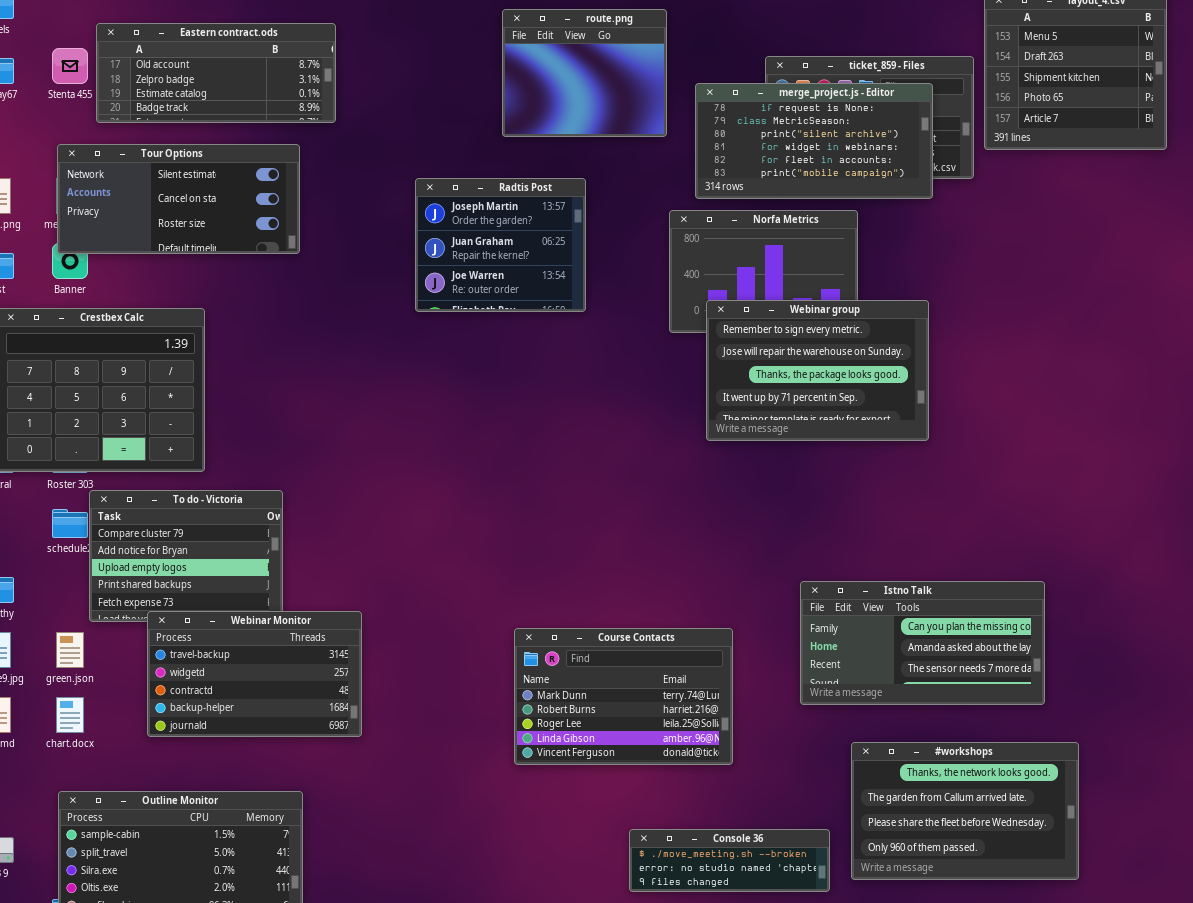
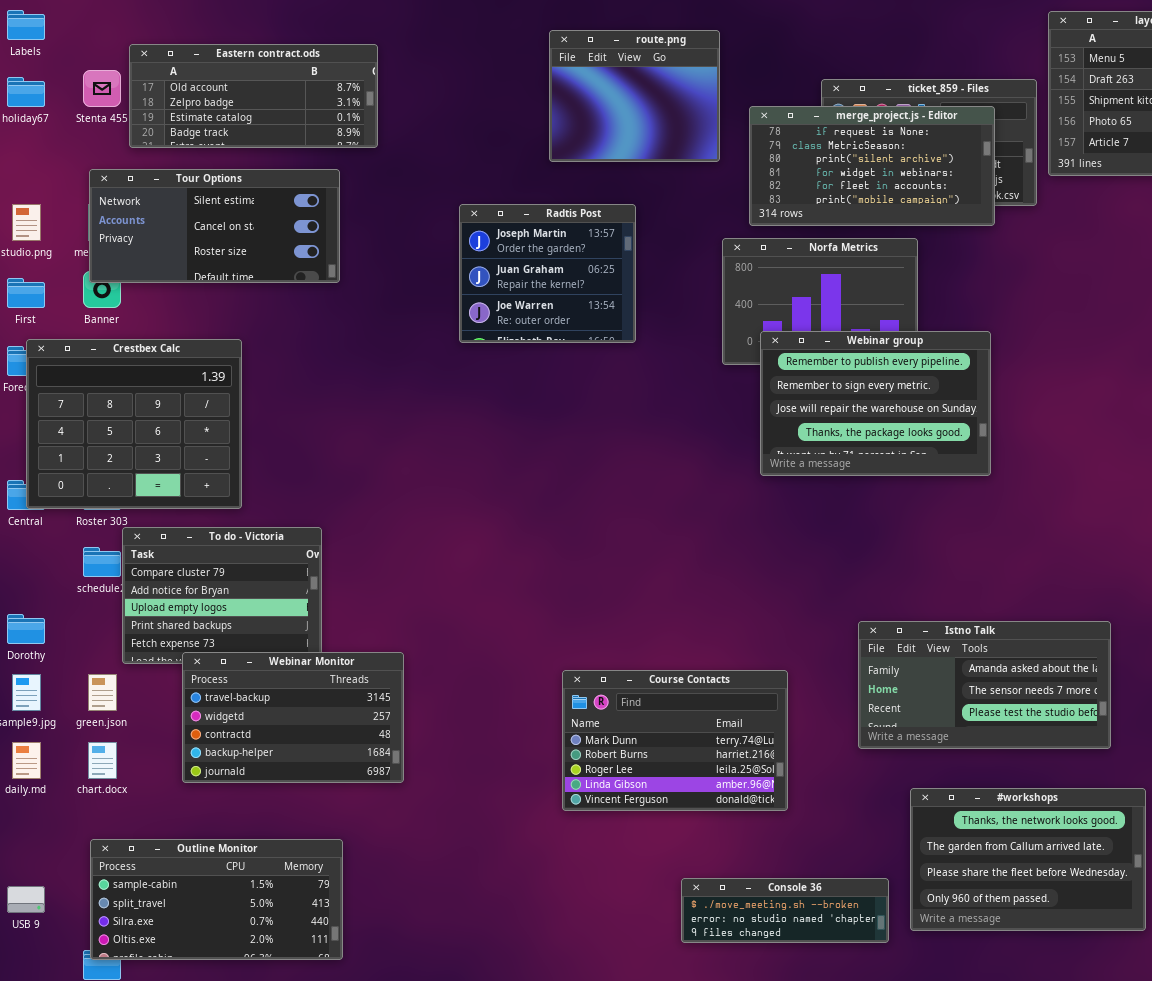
Webinar group: [706,300,929,441] -> [760,331,991,476], scrolled up 1 row
Istno Talk: [800,581,1045,705] -> [858,621,1111,749], scrolled down 1 row

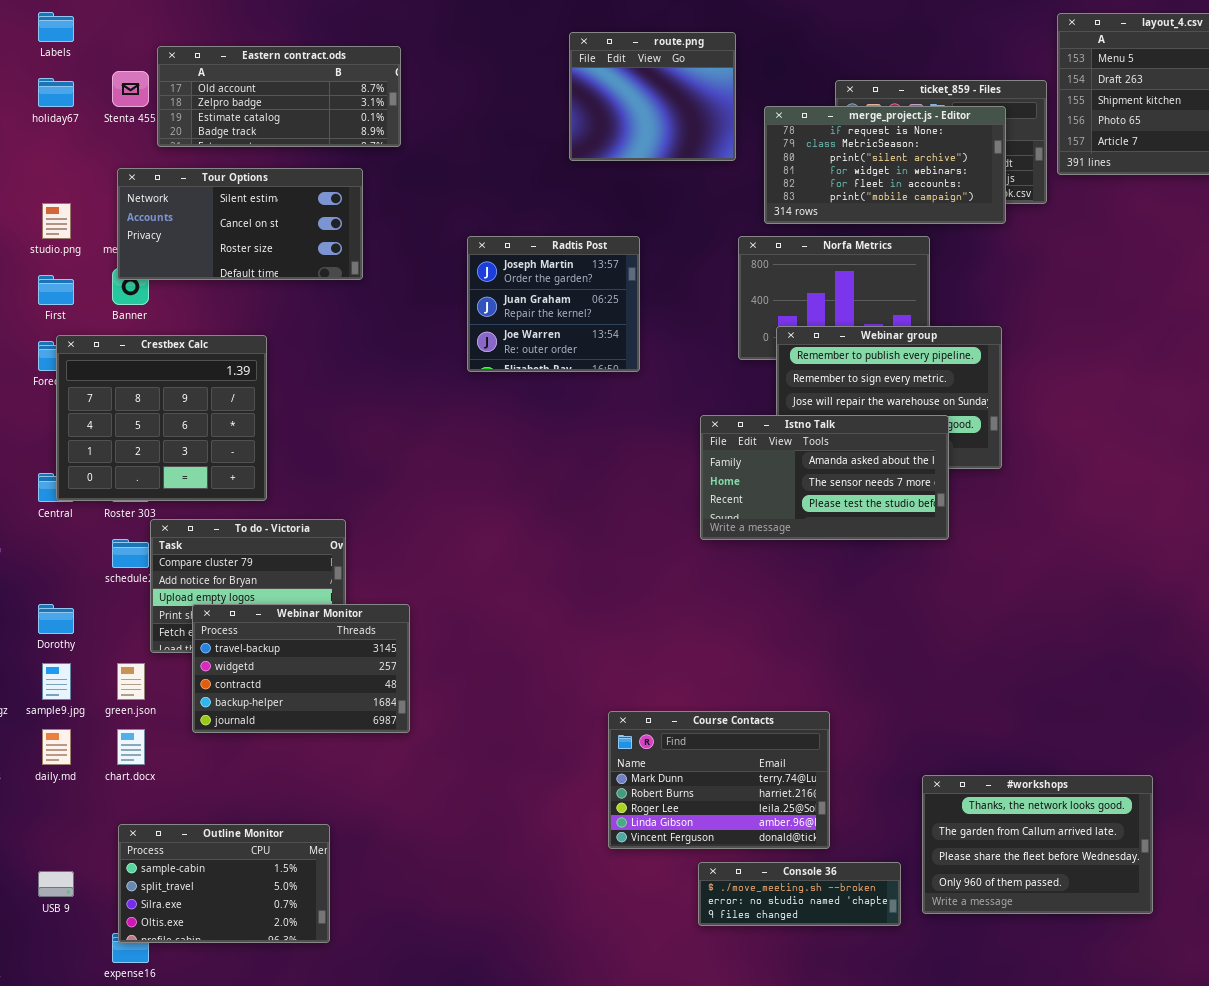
Radtis Post: [459,204,636,343] -> [467,236,640,372], moved
Istno Talk: [858,621,1111,749] -> [700,415,949,540], moved
Webinar Monitor: [182,652,404,783] -> [192,604,410,733], moved
Course Contacts: [562,670,788,811] -> [608,711,830,849], moved
Outline Monitor: [90,839,343,960] -> [118,824,330,943], resized

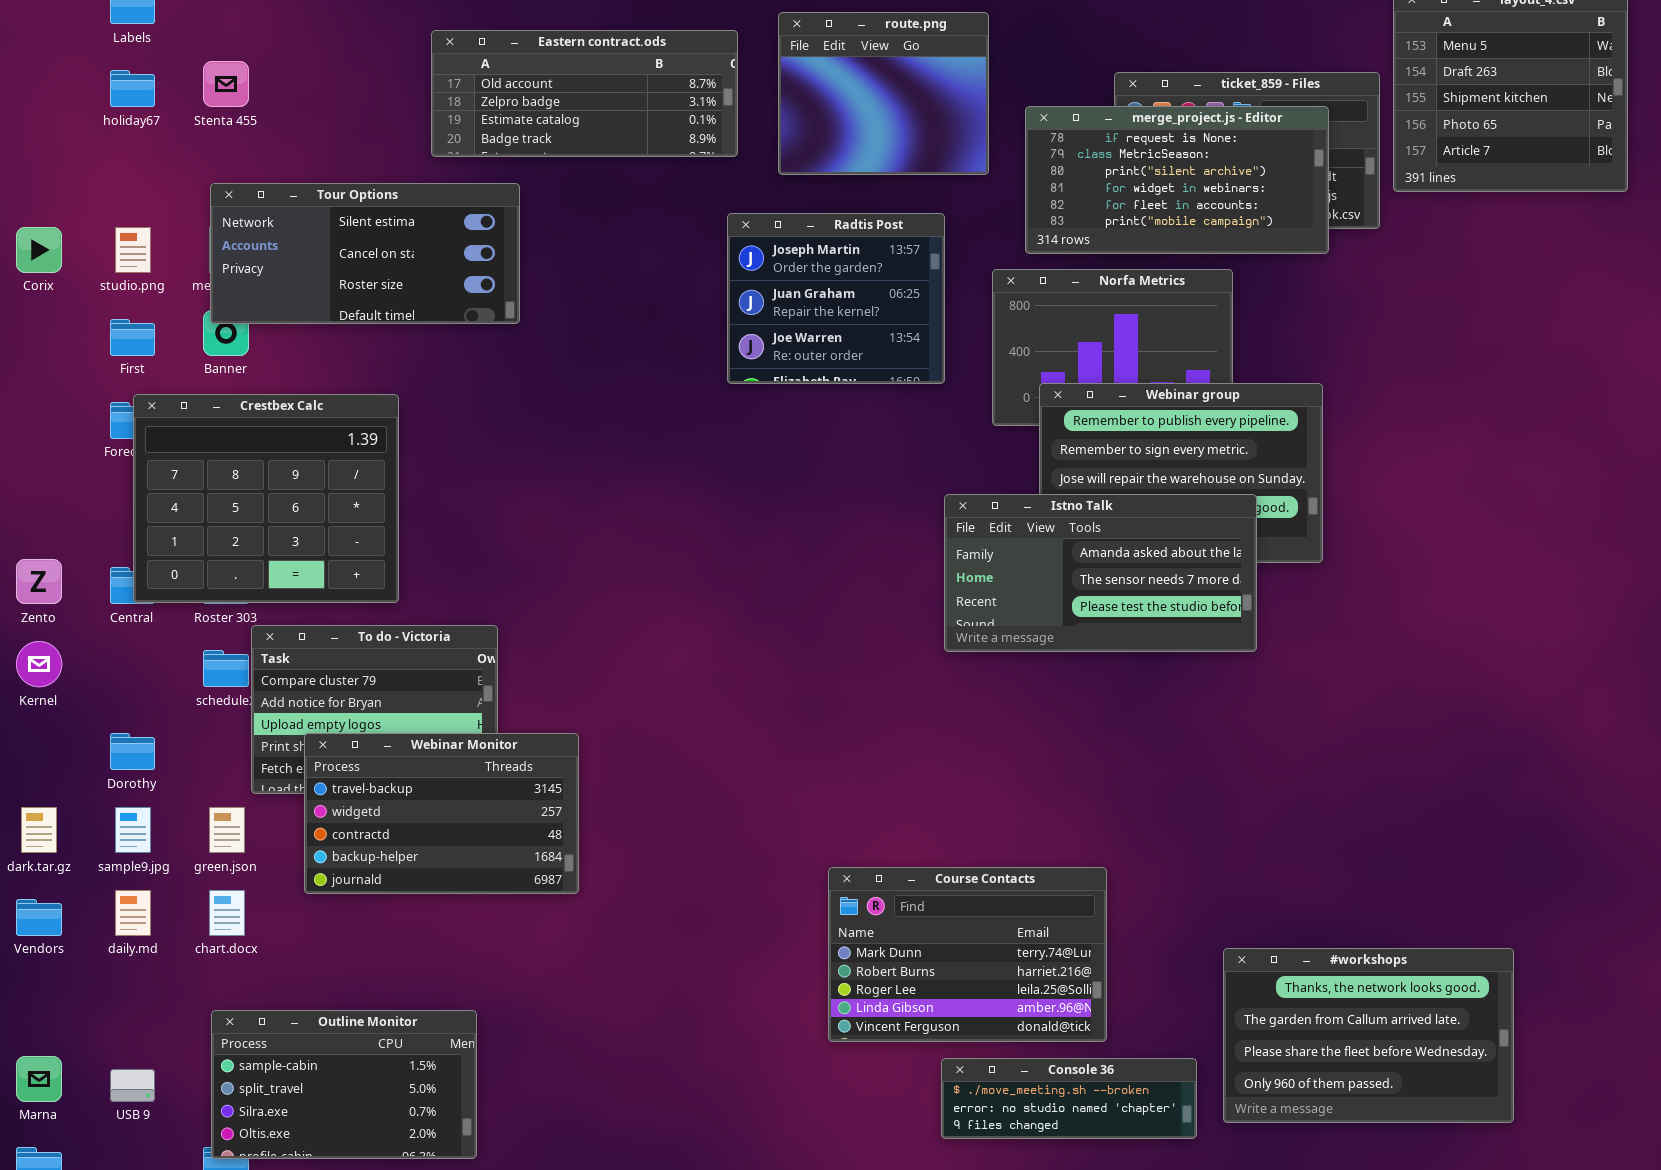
Eastern contract.ods: [157,46,401,147] -> [431,30,738,157], moved
Radtis Post: [467,236,640,372] -> [727,213,945,384], moved

